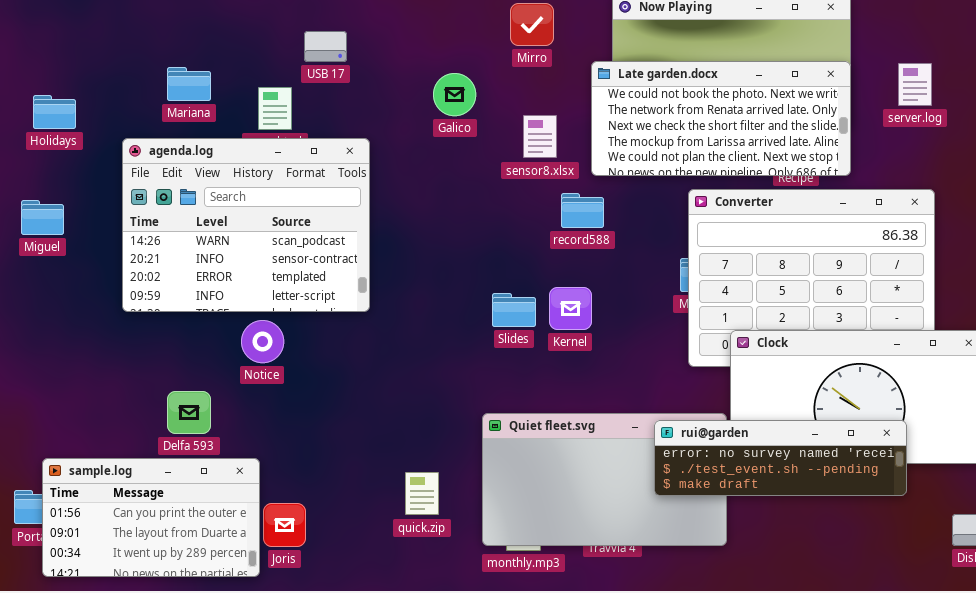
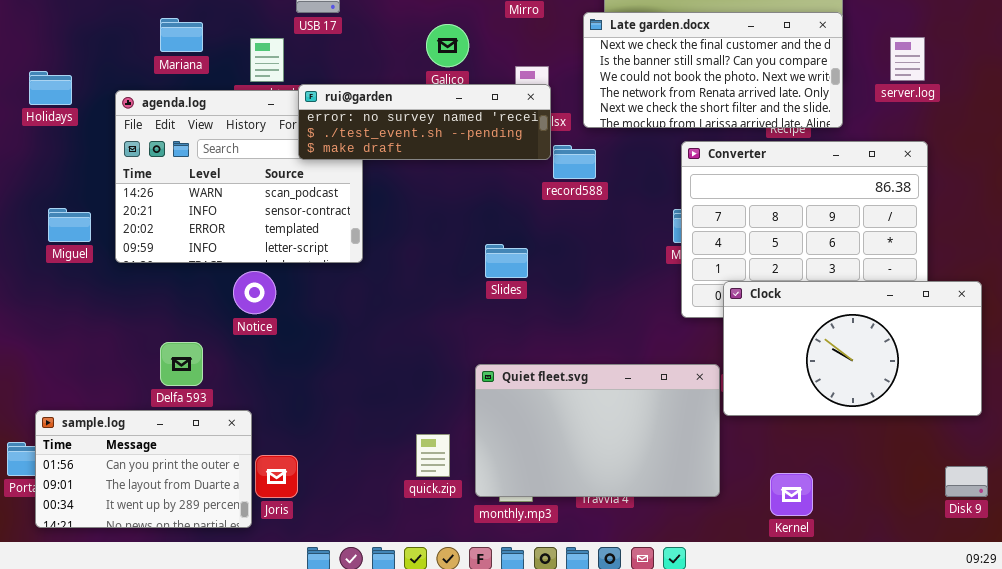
Late garden.docx: [591,61,851,176] -> [583,12,843,128], scrolled up 2 rows
server.log: [898,63,932,106] -> [890,37,925,81], moved
Holidays: [33,95,76,129] -> [29,71,72,105], moved
Miguel: [21,200,64,235] -> [48,208,91,242], moved
Kernel: [549,287,592,330] -> [770,473,813,516], moved
rui@garden: [654,420,907,496] -> [298,84,551,160], moved
quick.zip: [405,472,439,515] -> [416,434,450,477], moved

